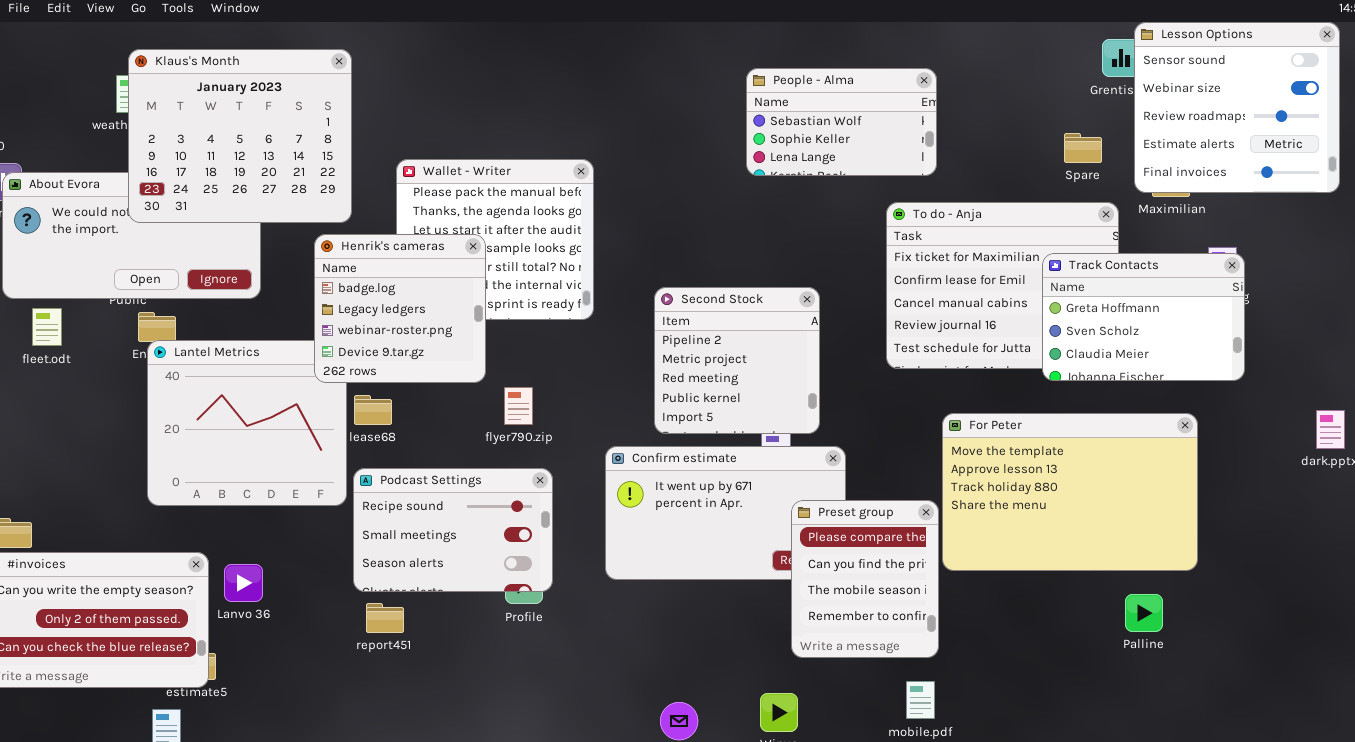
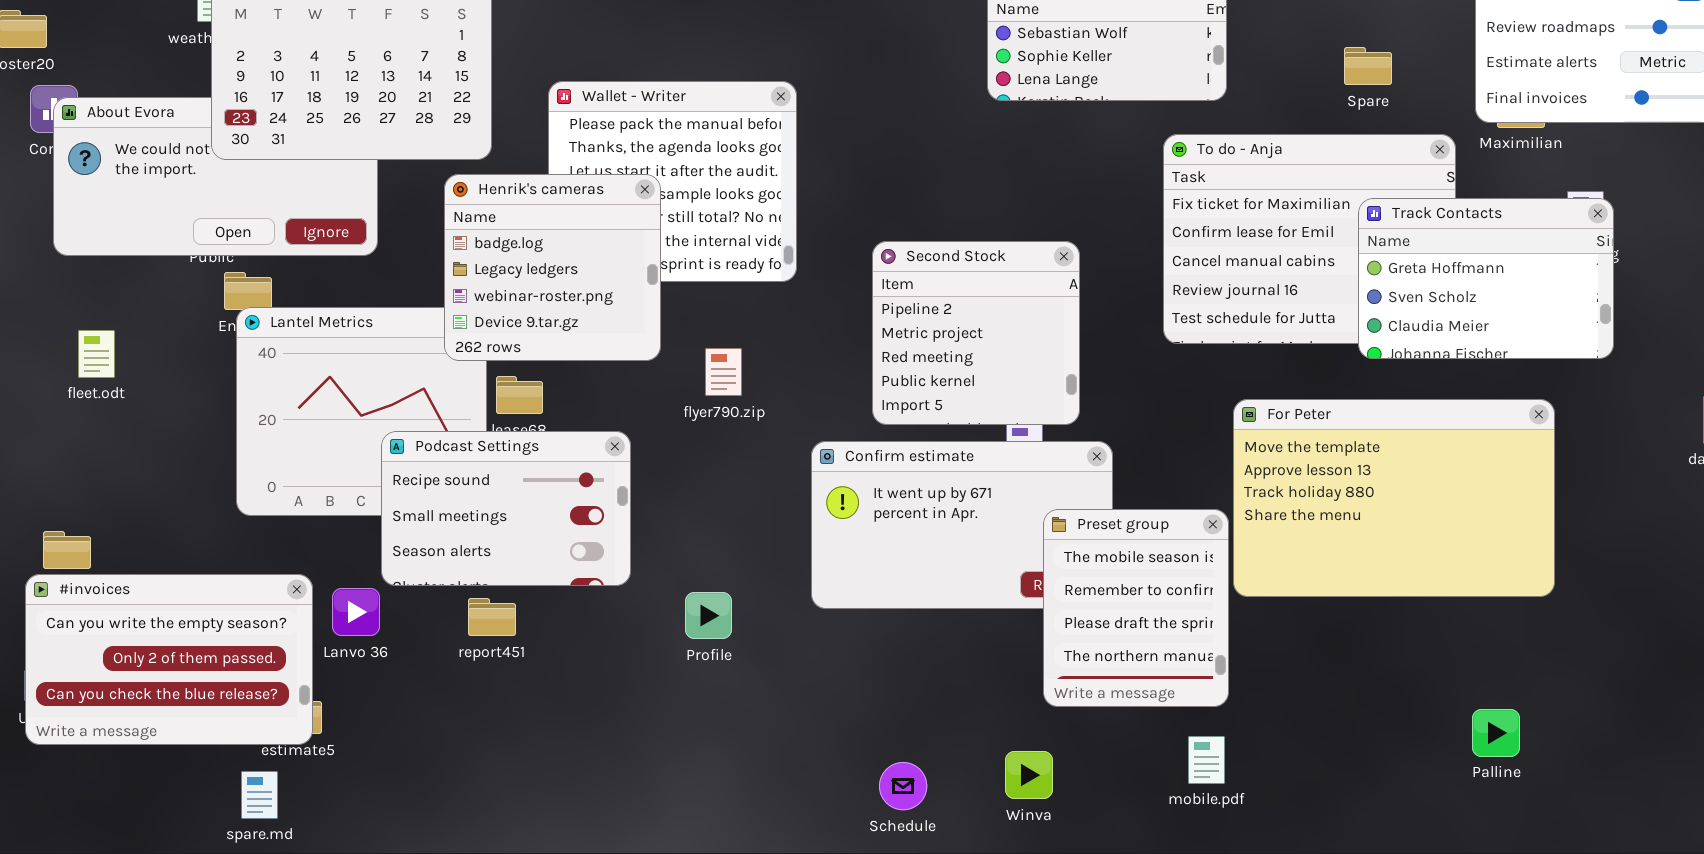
Spare: [1064,133,1102,163] -> [1344,47,1392,85], moved
fleet.odt: [32,308,62,346] -> [78,330,115,378], moved
flyer790.zip: [504,387,533,425] -> [705,348,742,396], moved
Podcast Settings: [353,468,553,592] -> [381,431,631,586], moved
Preset group: [791,500,939,658] -> [1043,509,1229,707], scrolled down 2 rows
Palline: [1125,594,1163,632] -> [1472,709,1520,757], moved
report451: [366,603,404,633] -> [468,598,516,636], moved

